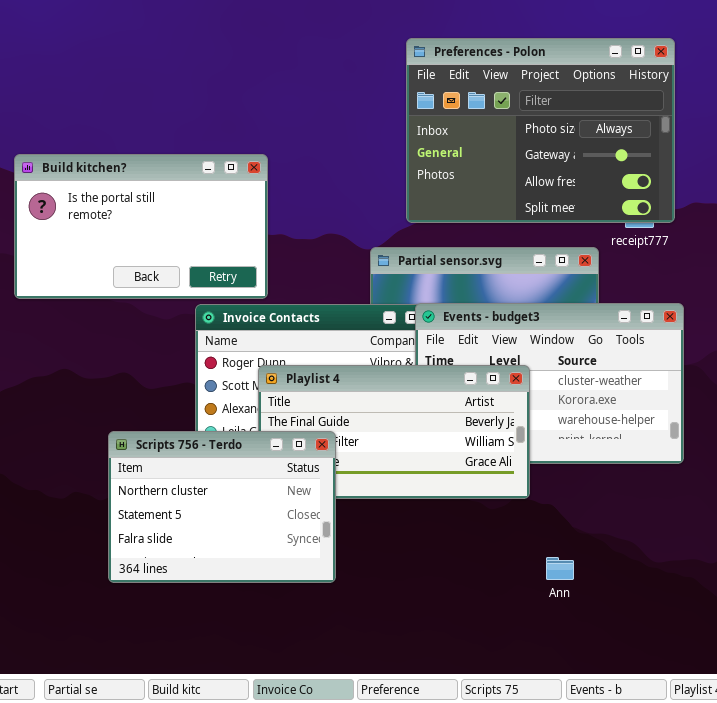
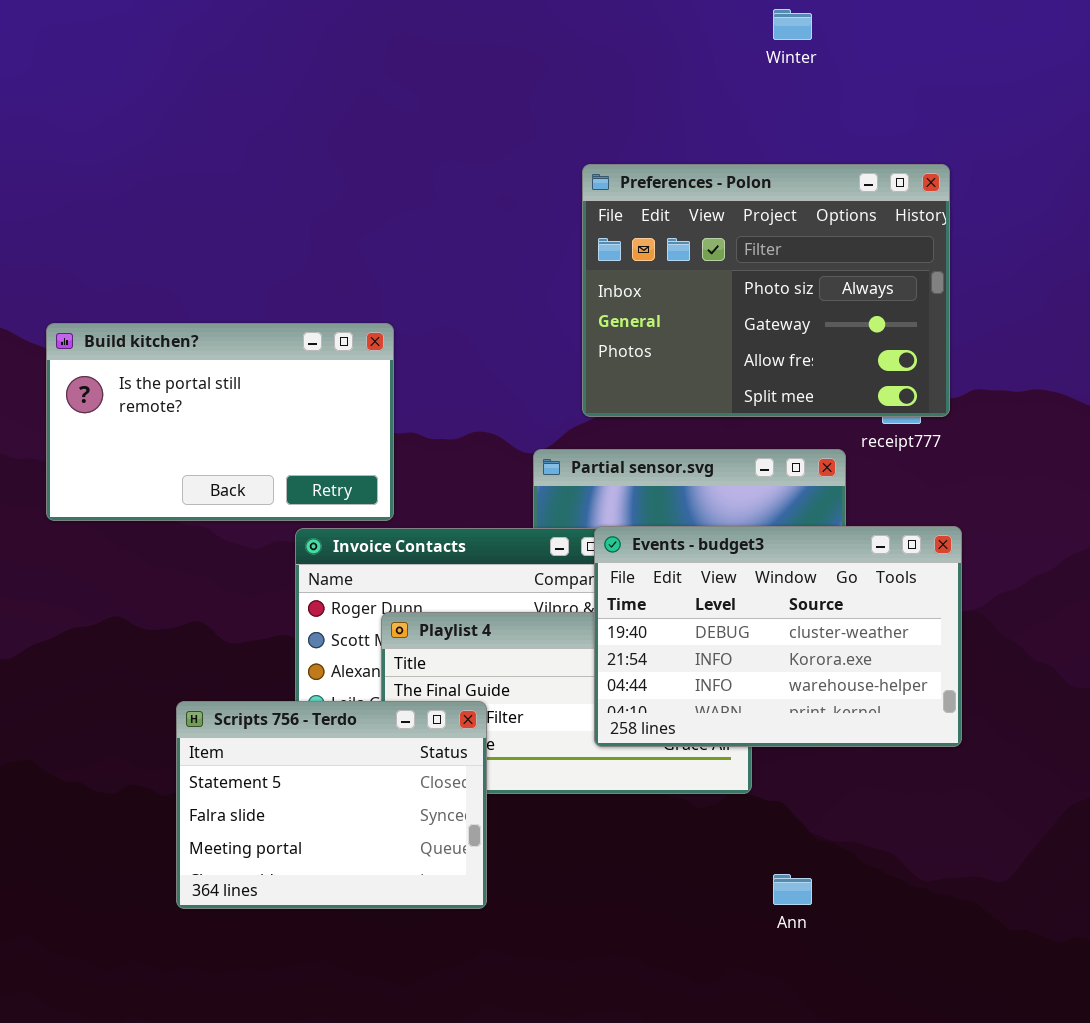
Events - budget3: [415,303,684,464] -> [594,526,962,747], raised
Scripts 756 - Terdo: [108,431,336,583] -> [176,701,487,909], scrolled down 1 row

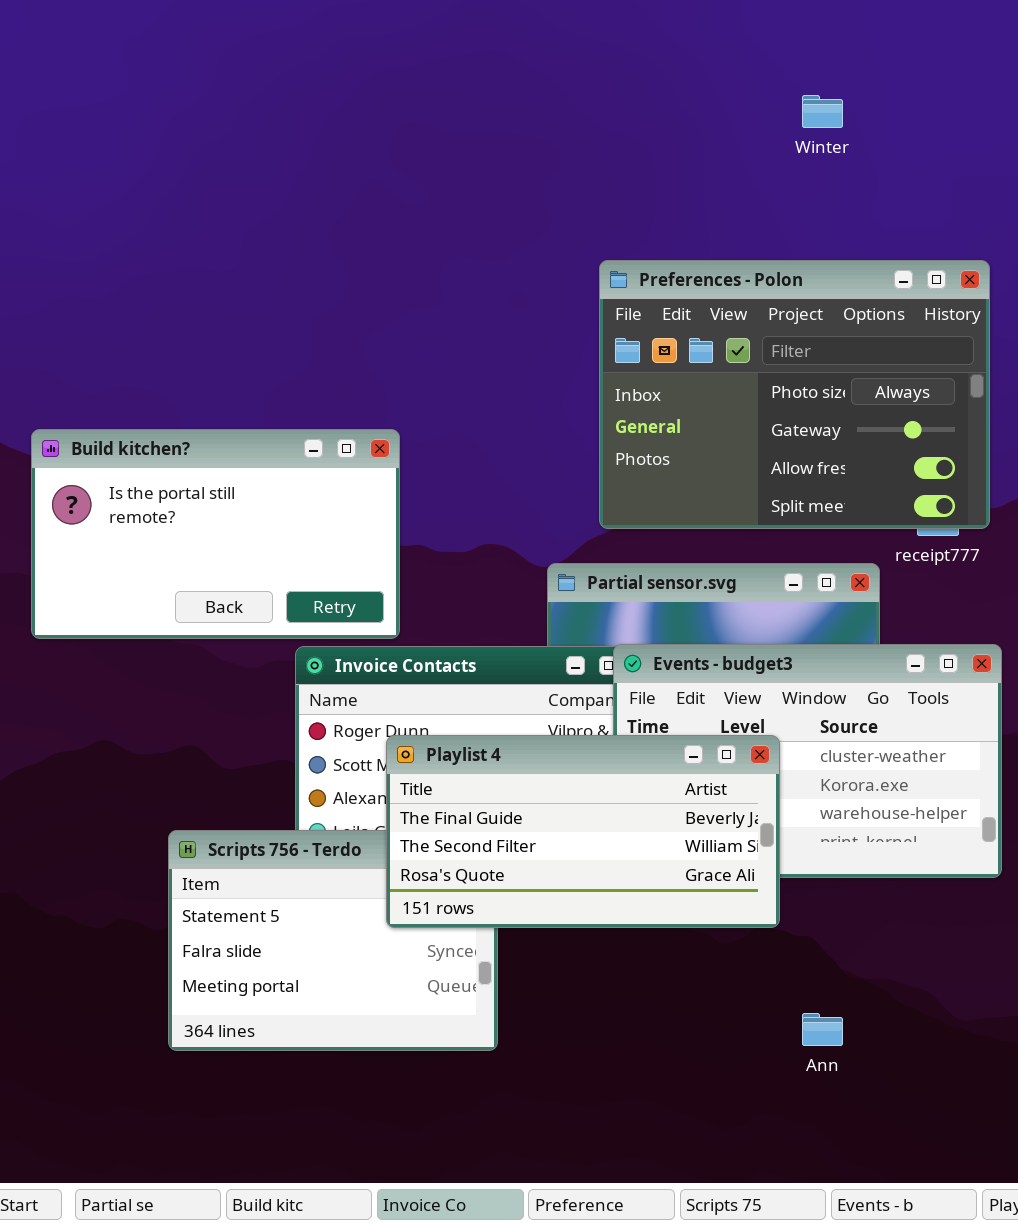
Playlist 4: [381,612,752,794] -> [386,735,780,928], raised

